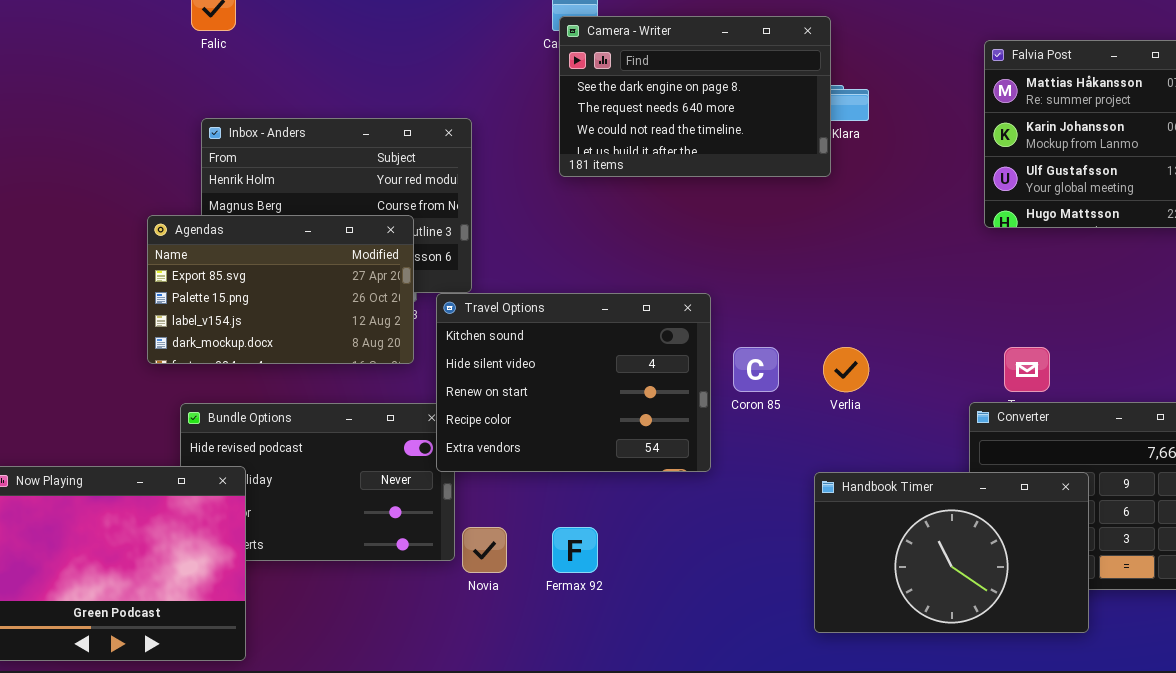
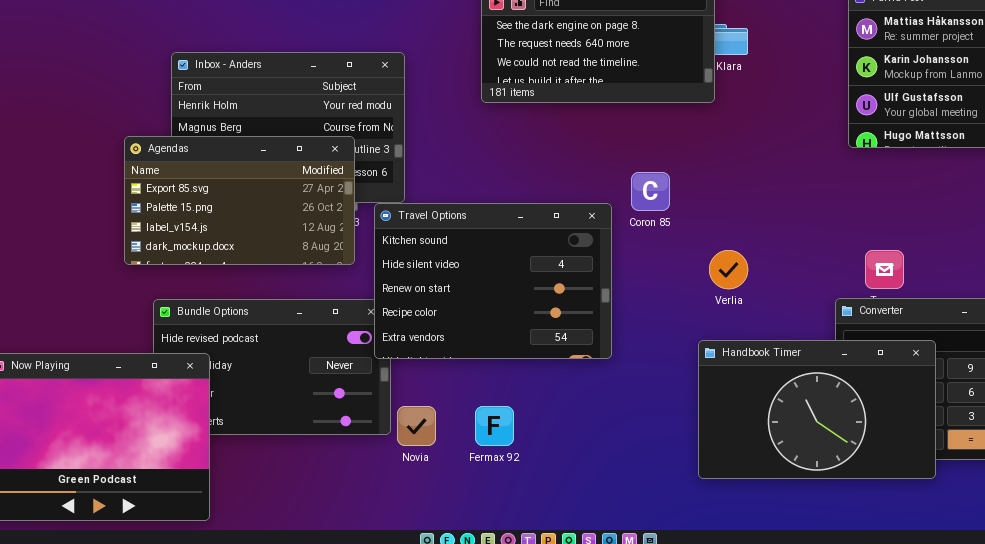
Coron 85: [733,347,779,392] -> [631,172,670,211], moved
Handbook Timer: [814,472,1089,633] -> [698,340,936,479], moved

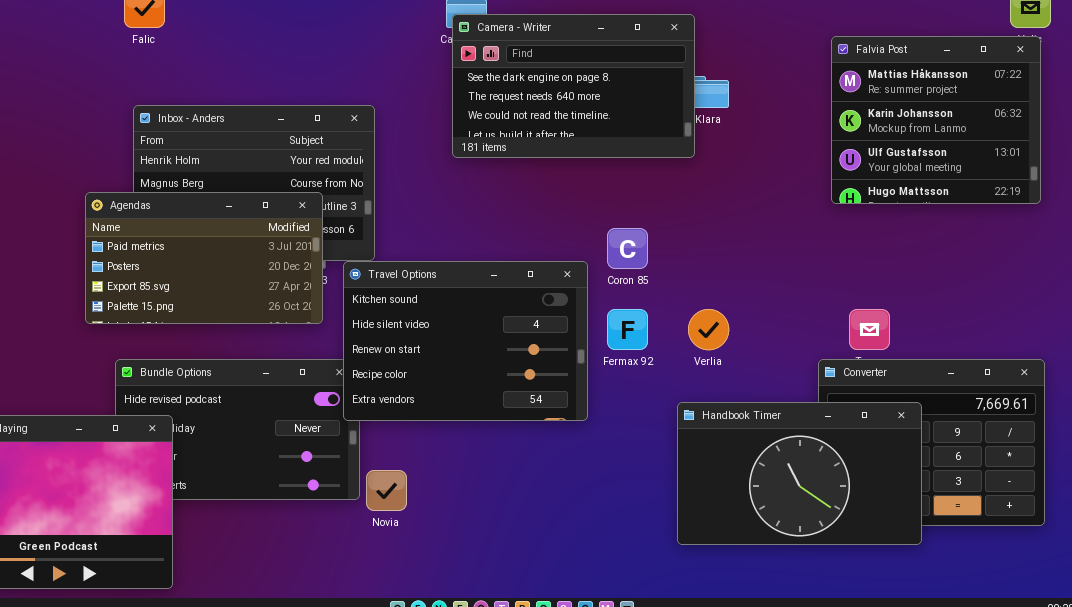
Agendas: [124,136,355,265] -> [85,192,323,324], scrolled up 2 rows
Fermax 92: [475,406,514,446] -> [607,309,648,350], moved

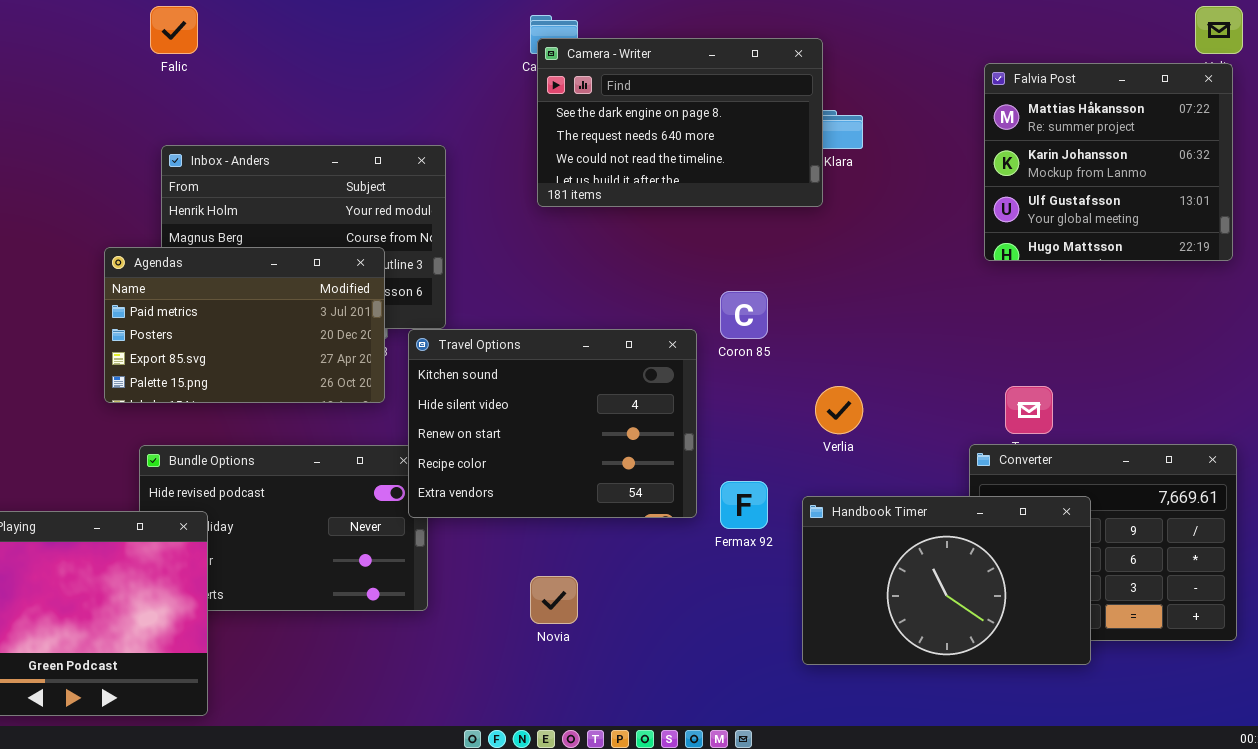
Fermax 92: [607,309,648,350] -> [720,481,768,529], moved
Novia: [366,470,407,511] -> [530,576,578,624], moved

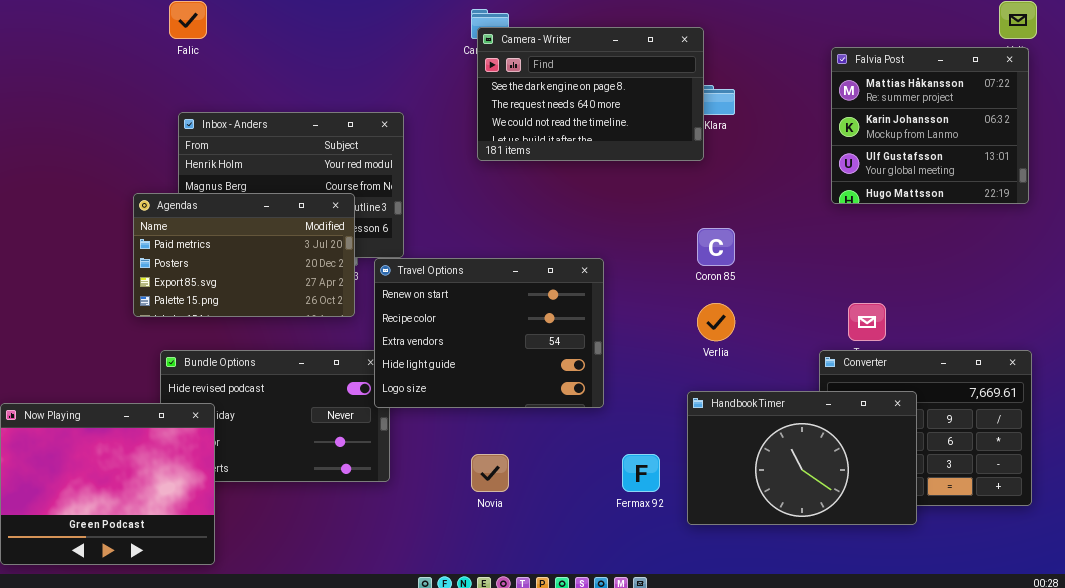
Coron 85: [720,291,768,339] -> [697,228,735,266], moved
Travel Options: [408,329,697,518] -> [374,258,604,408], scrolled down 2 rows
Fermax 92: [720,481,768,529] -> [622,454,660,492], moved

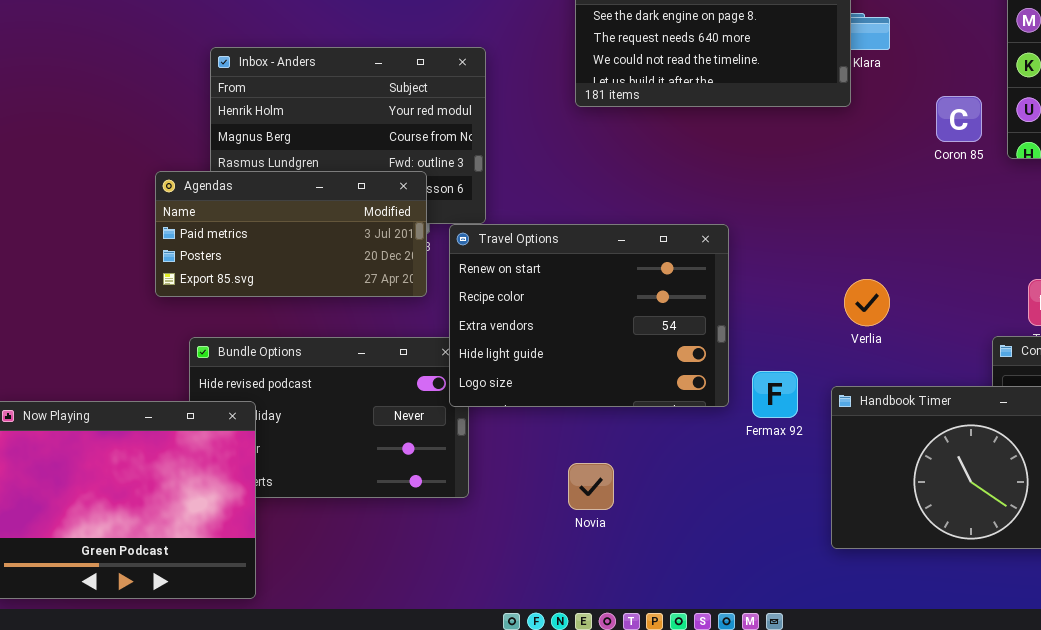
Agendas: [133,193,355,317] -> [155,171,427,297], resized
Coron 85: [697,228,735,266] -> [936,96,982,142], moved
Fermax 92: [622,454,660,492] -> [752,371,798,418], moved

